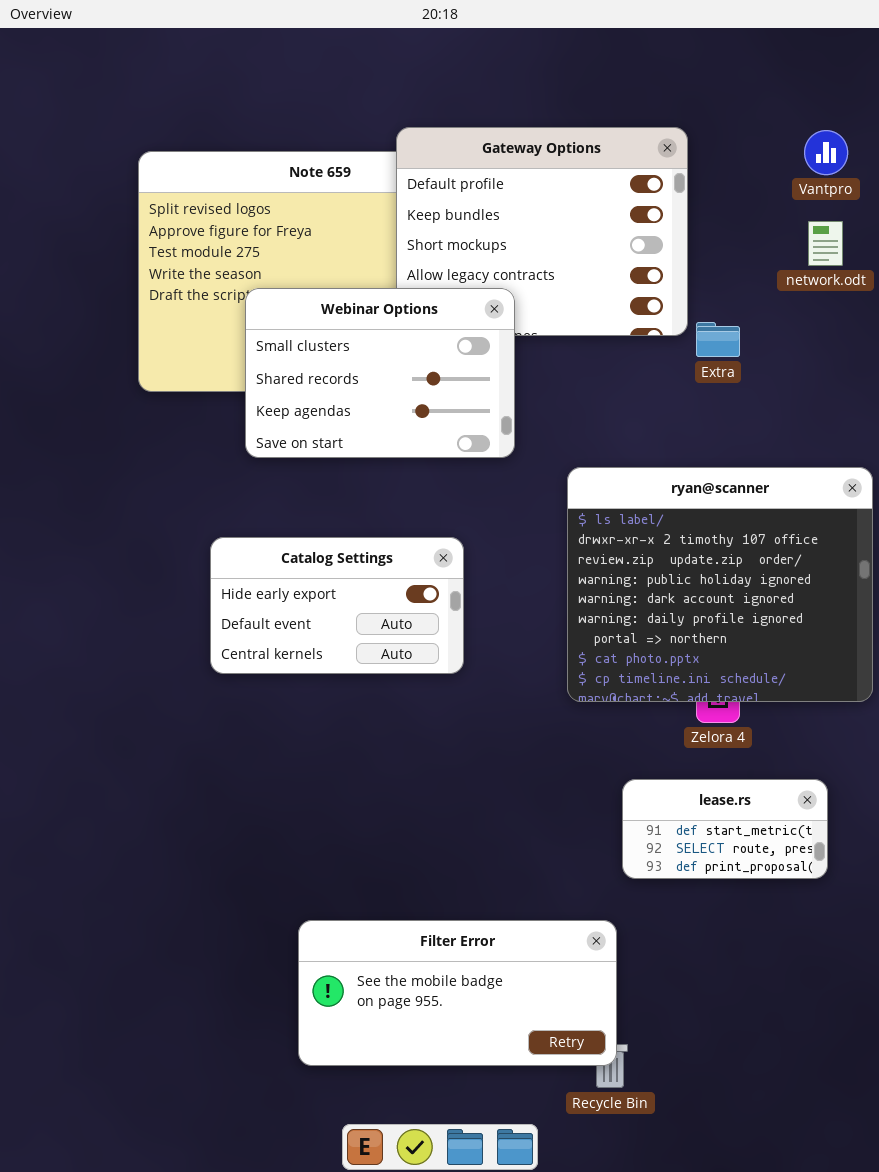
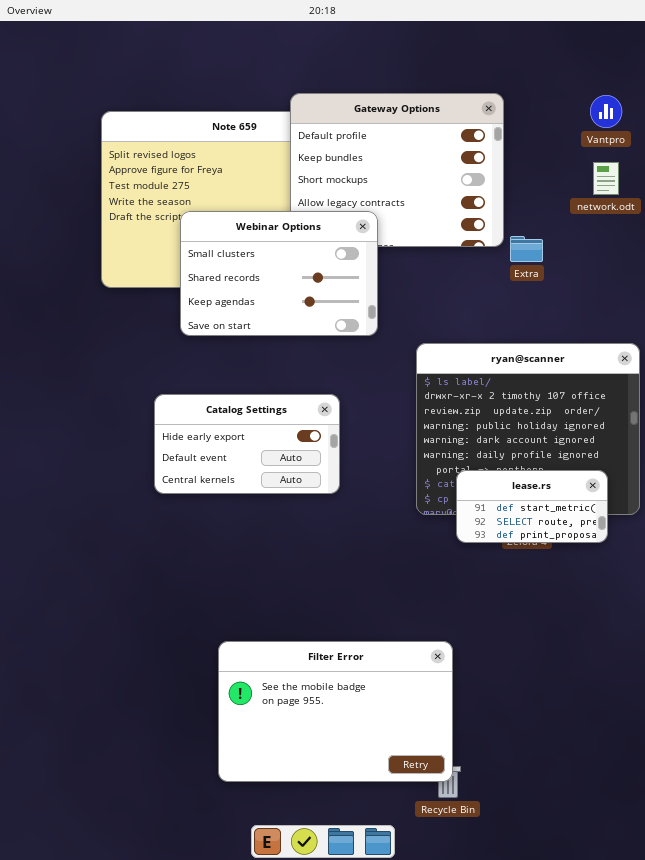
lease.rs: [622,779,828,879] -> [456,470,608,543], moved
Filter Error: [298,920,617,1066] -> [218,641,453,782], resized

